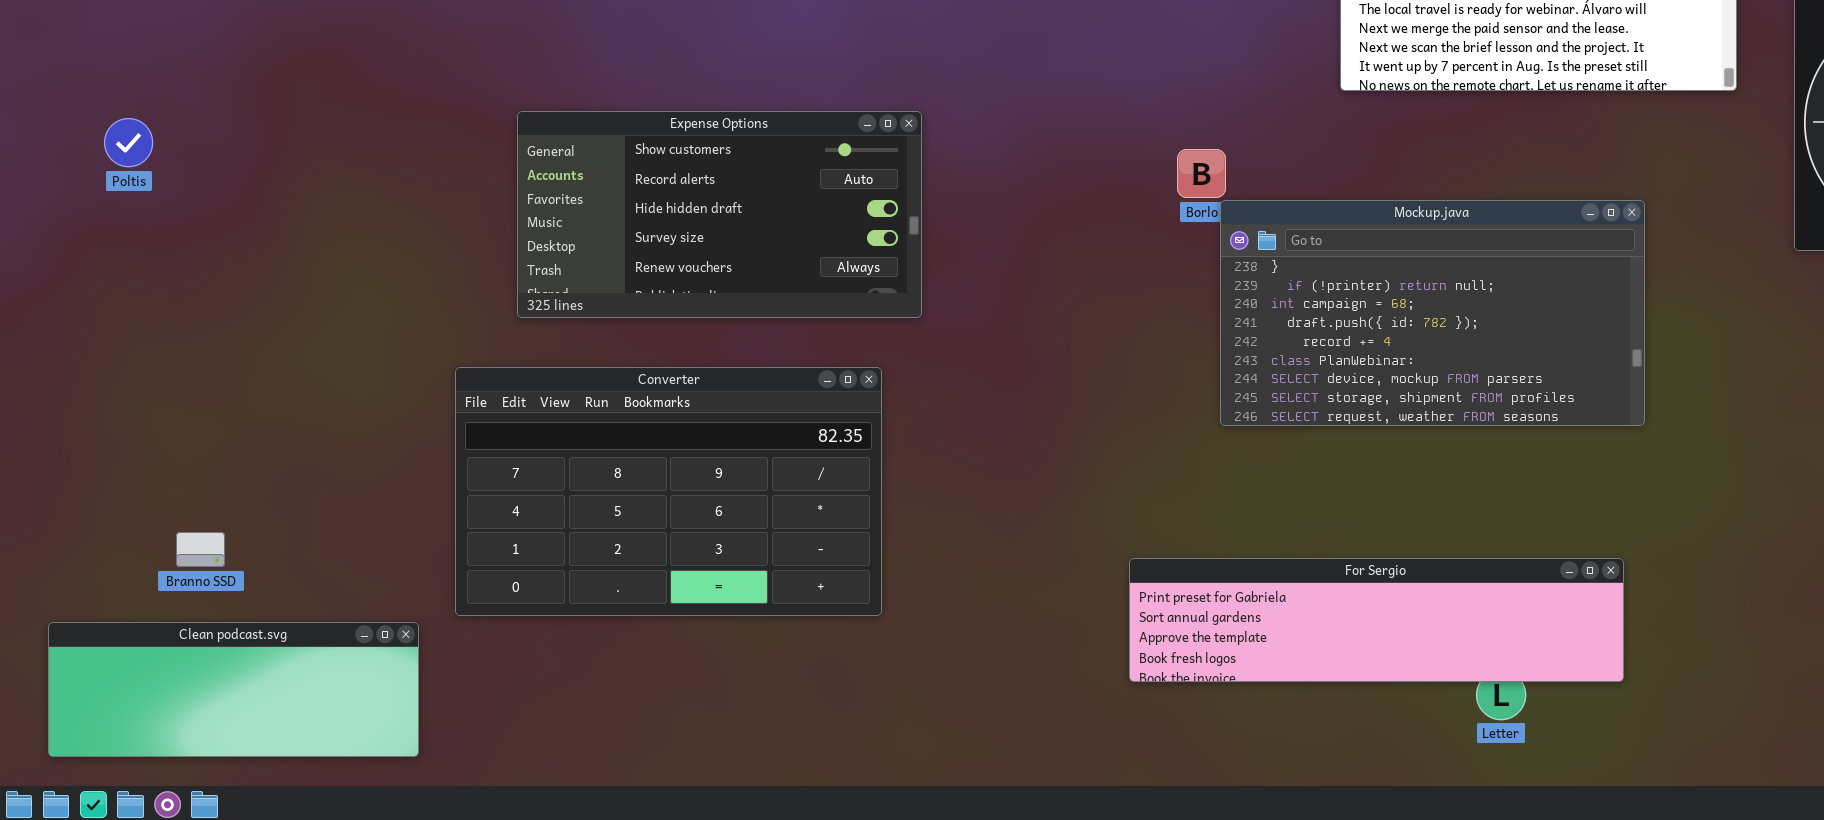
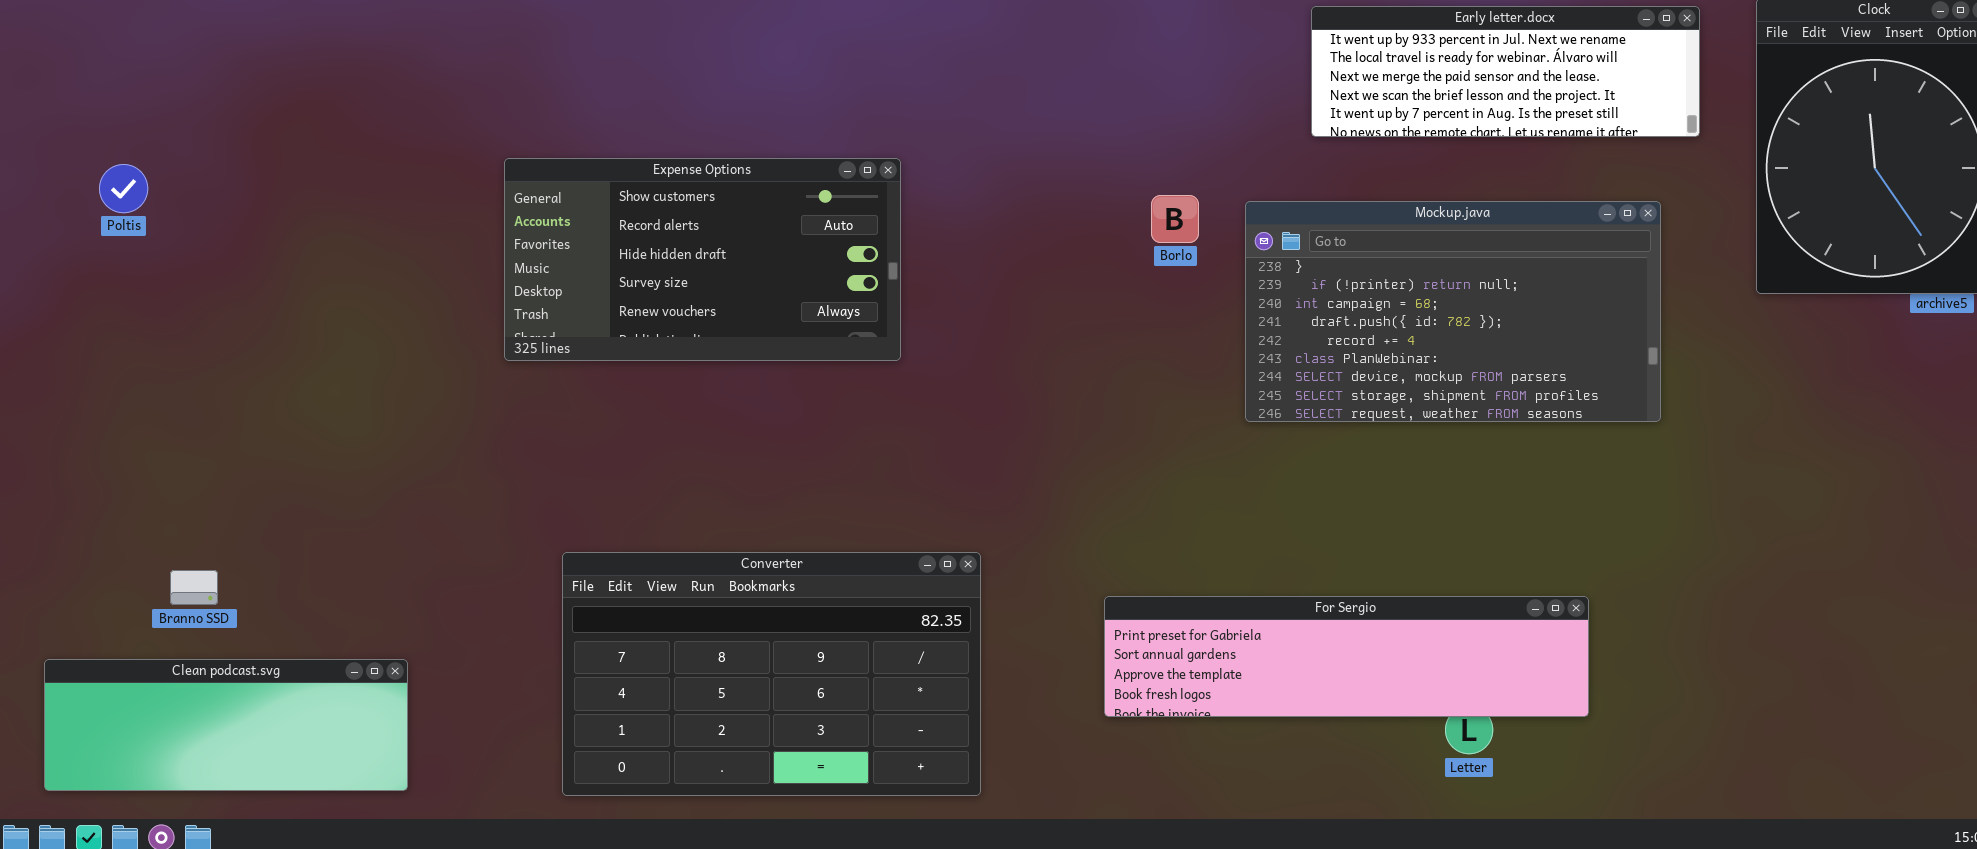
Mockup.java: [1220,200,1645,426] -> [1245,201,1661,422], moved
Converter: [455,367,882,616] -> [562,552,981,796], moved

